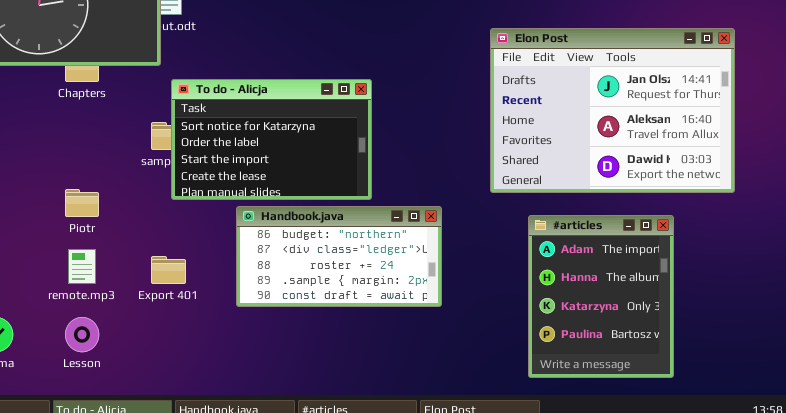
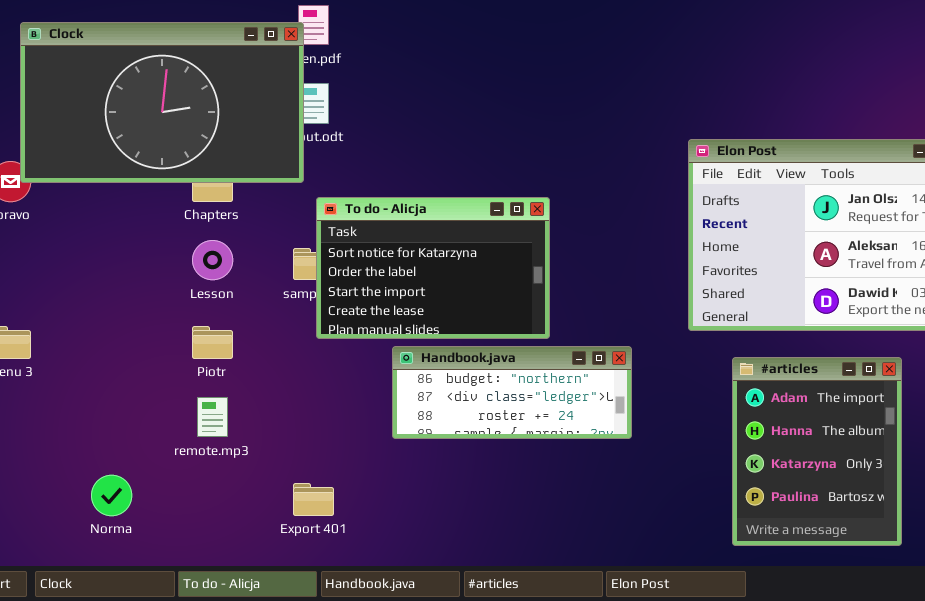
Handbook.java: [236,206,442,307] -> [392,346,632,439], resized
Export 401: [151,256,186,284] -> [293,483,334,516], moved
Lesson: [65,317,99,352] -> [192,240,233,280], moved

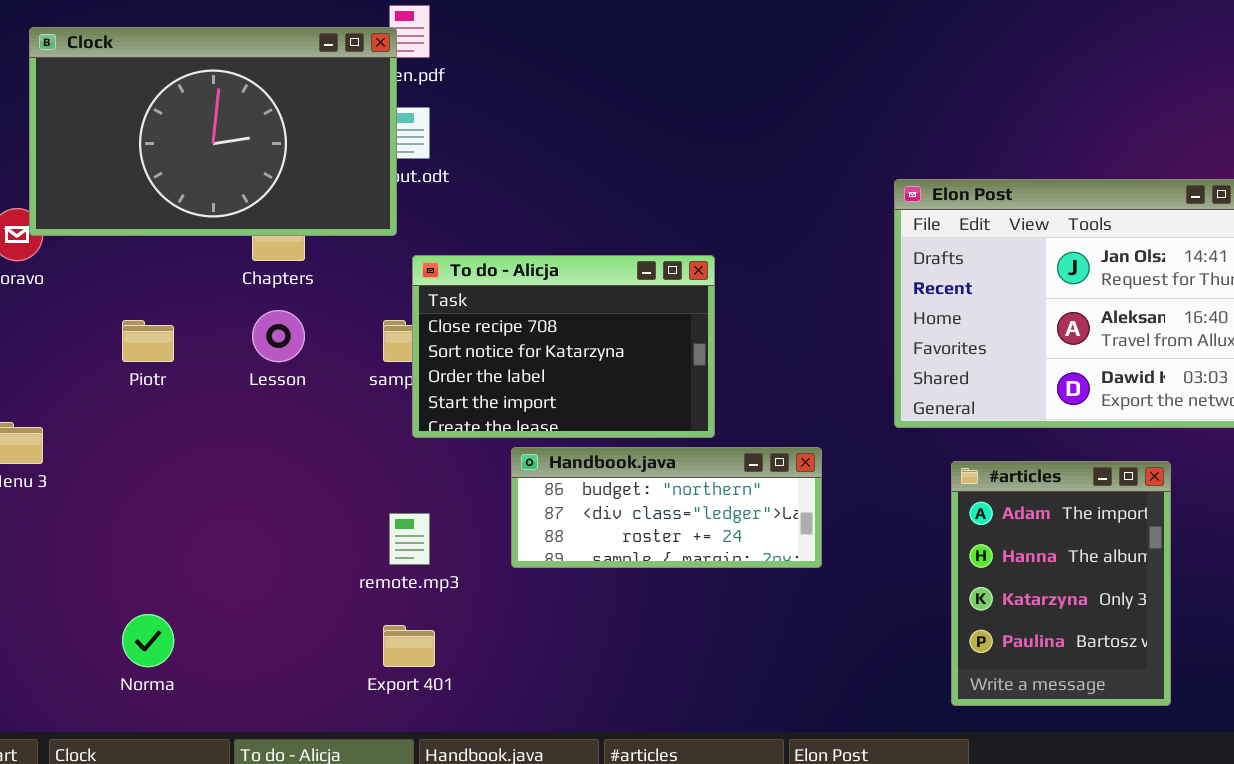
To do - Alicja: [316,197,550,339] -> [412,255,715,438], scrolled up 1 row
Piotr: [192,326,233,359] -> [122,320,174,362], moved
remote.mp3: [197,397,228,437] -> [389,513,430,565], moved

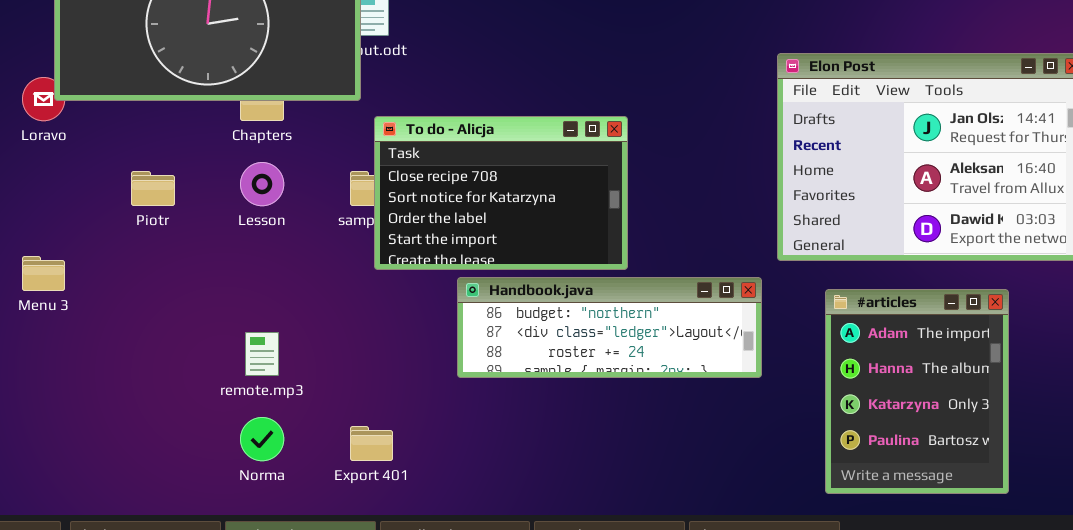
Handbook.java: [511,447,822,568] -> [457,277,762,378], resized
remote.mp3: [389,513,430,565] -> [245,332,279,376], moved
Norma: [122,614,174,667] -> [240,417,284,461], moved

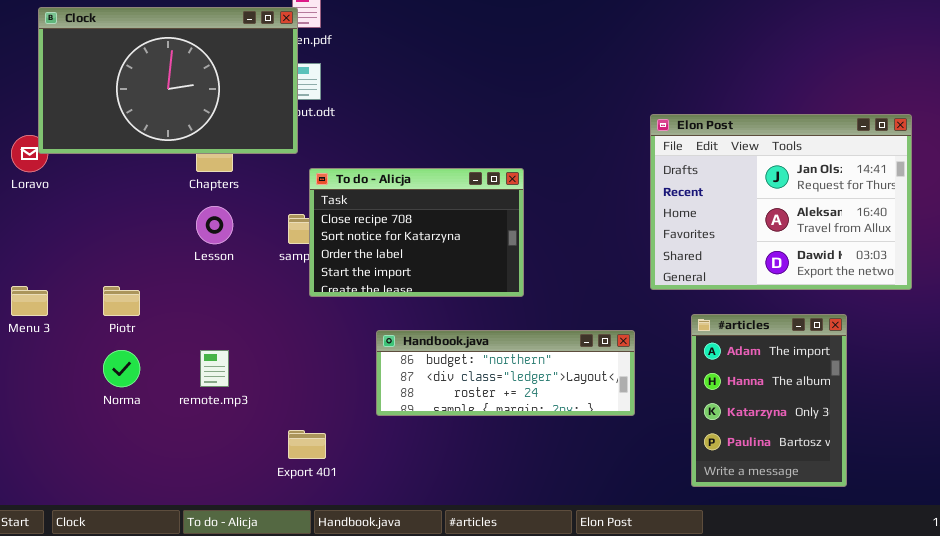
Piotr: [131,171,175,206] -> [103,286,140,316], moved
Handbook.java: [457,277,762,378] -> [376,330,635,416], moved
Norma: [240,417,284,461] -> [103,350,140,387], moved

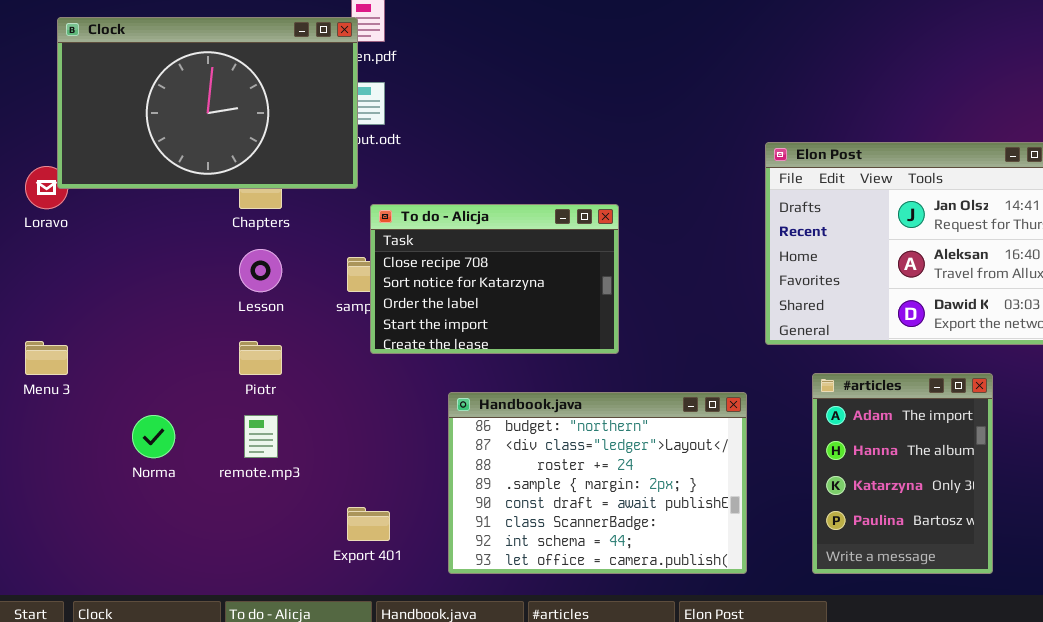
Piotr: [103,286,140,316] -> [239,341,282,375], moved
Handbook.java: [376,330,635,416] -> [448,392,747,574], resized

